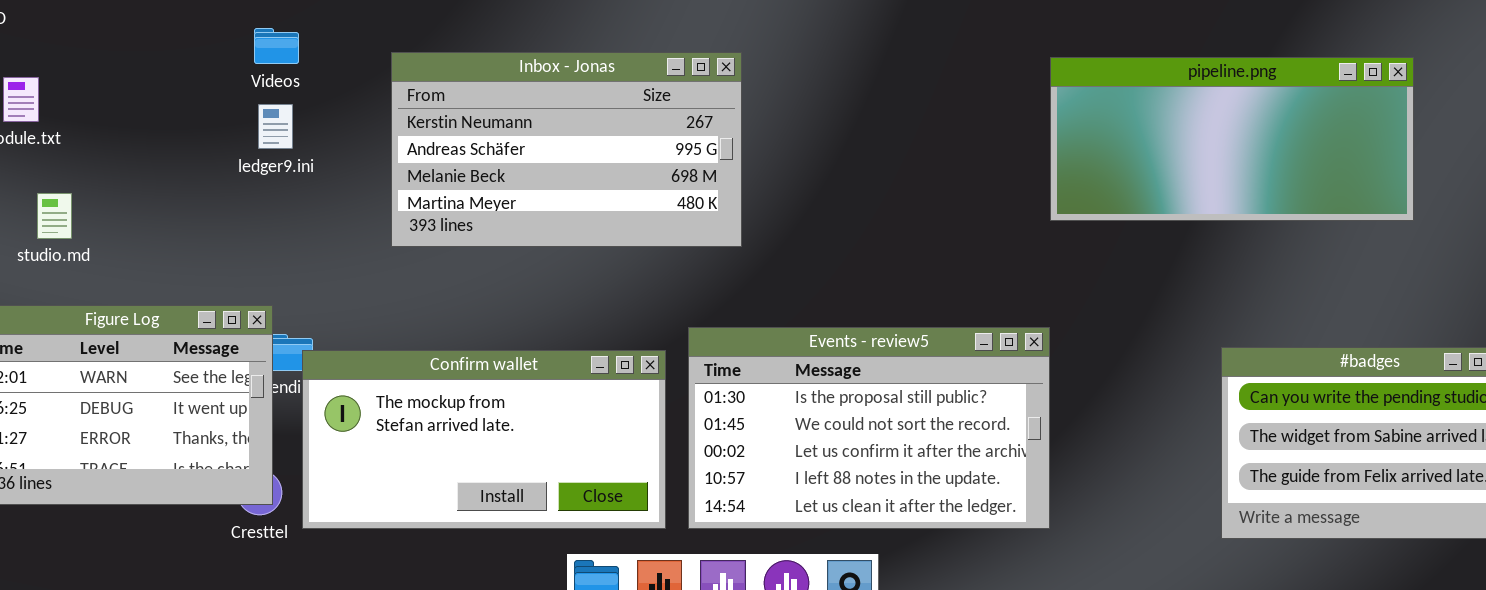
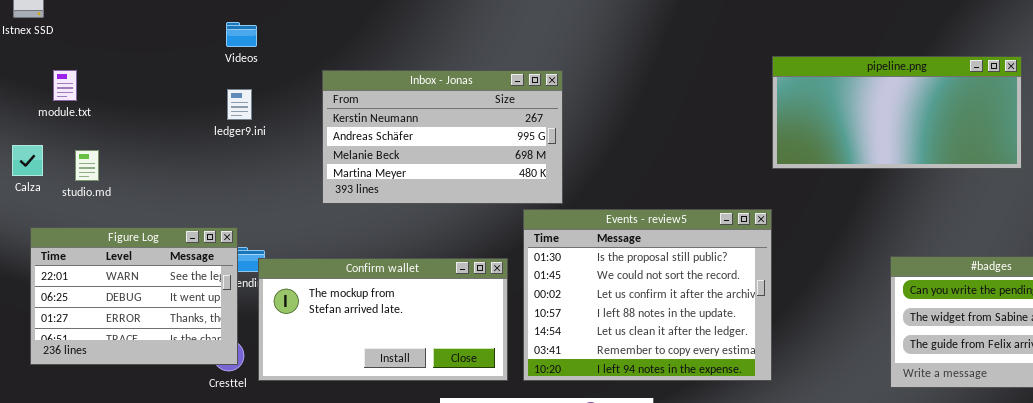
Videos: [254,28,299,64] -> [226,22,257,47], moved
Inbox - Jonas: [391,52,742,247] -> [322,70,563,204], moved
Events - review5: [688,327,1050,529] -> [523,209,772,381], resized

